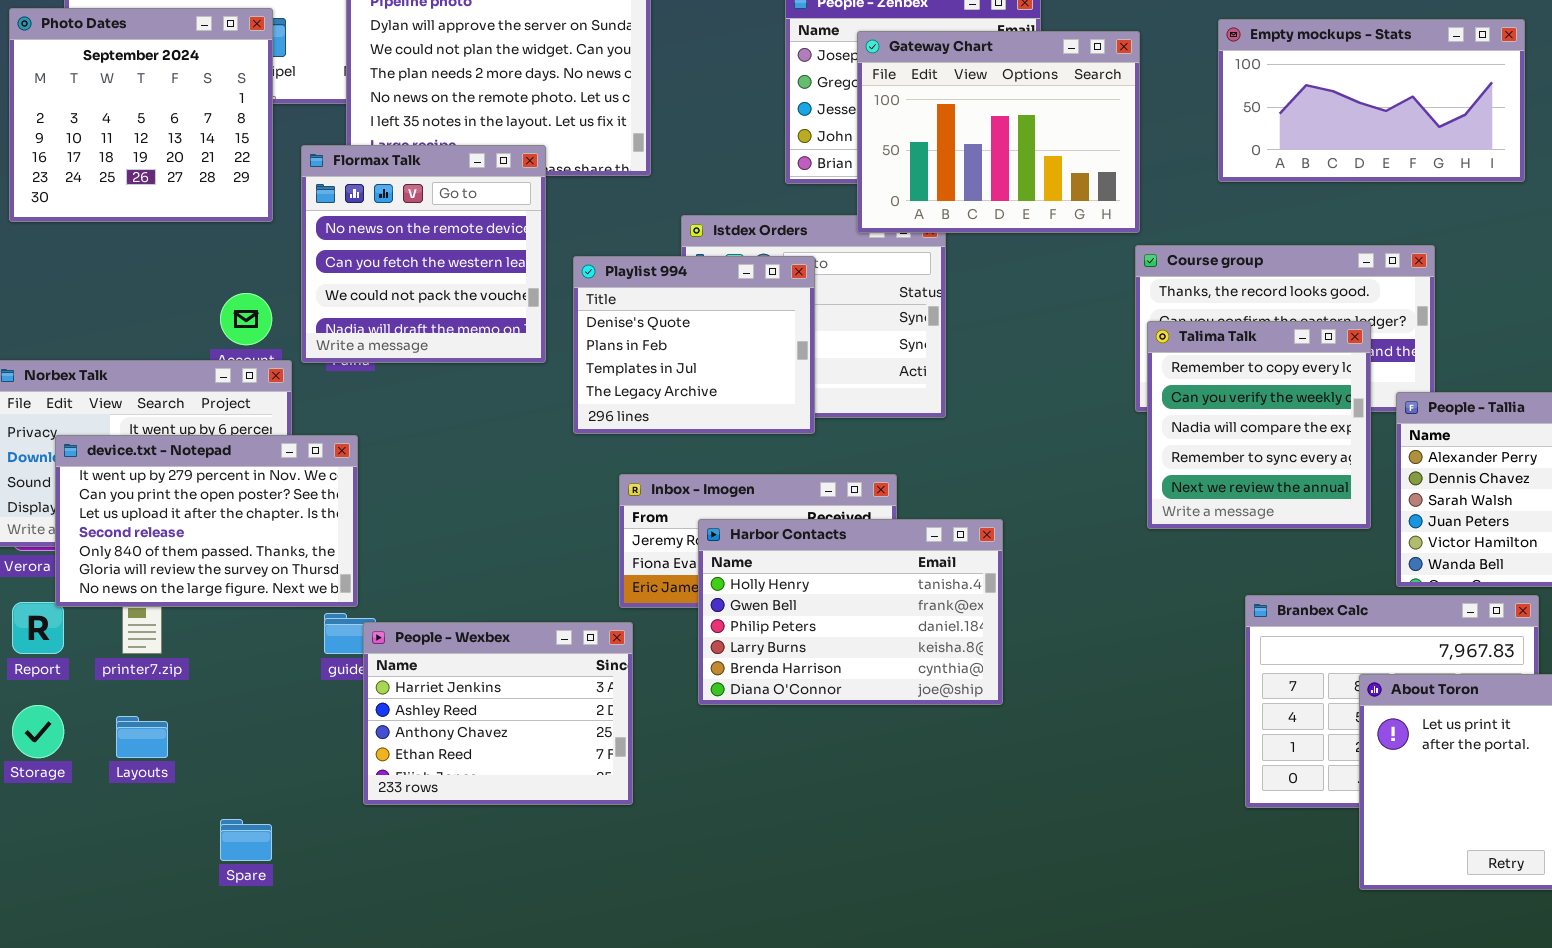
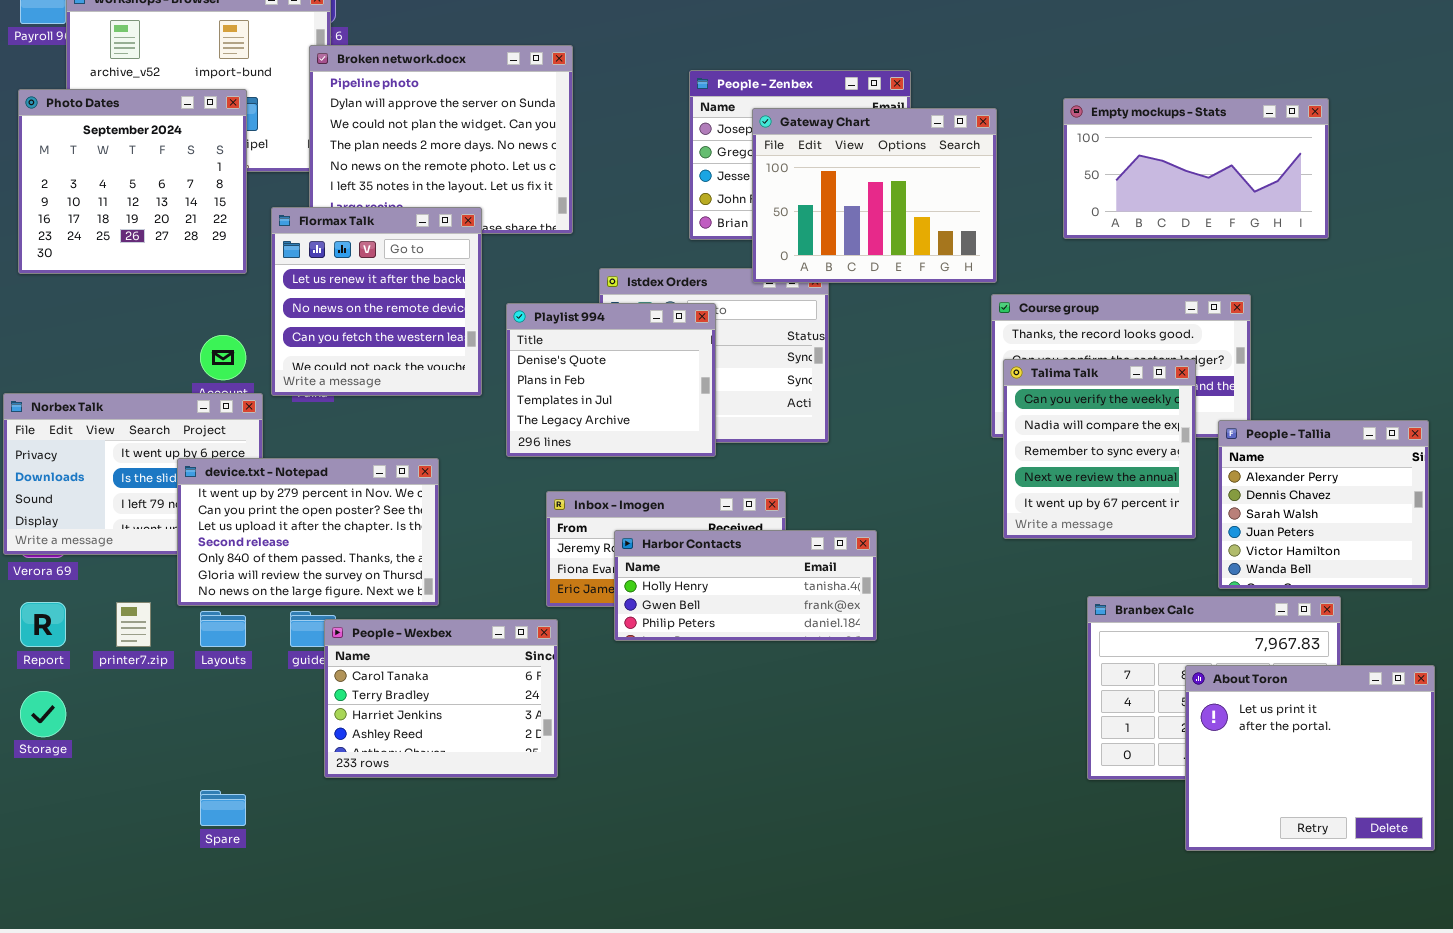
Flormax Talk: [301,145,546,363] -> [271,207,482,396], scrolled up 1 row
Talima Talk: [1147,321,1371,529] -> [1003,359,1196,539], scrolled down 1 row
device.txt - Notepad: [55,435,358,607] -> [177,458,439,606], moved
Harbor Contacts: [698,519,1003,705] -> [614,530,877,641], resized
People - Wexbex: [363,622,633,805] -> [324,619,558,778], scrolled up 2 rows
Layouts: [116,716,168,758] -> [200,611,246,647], moved

